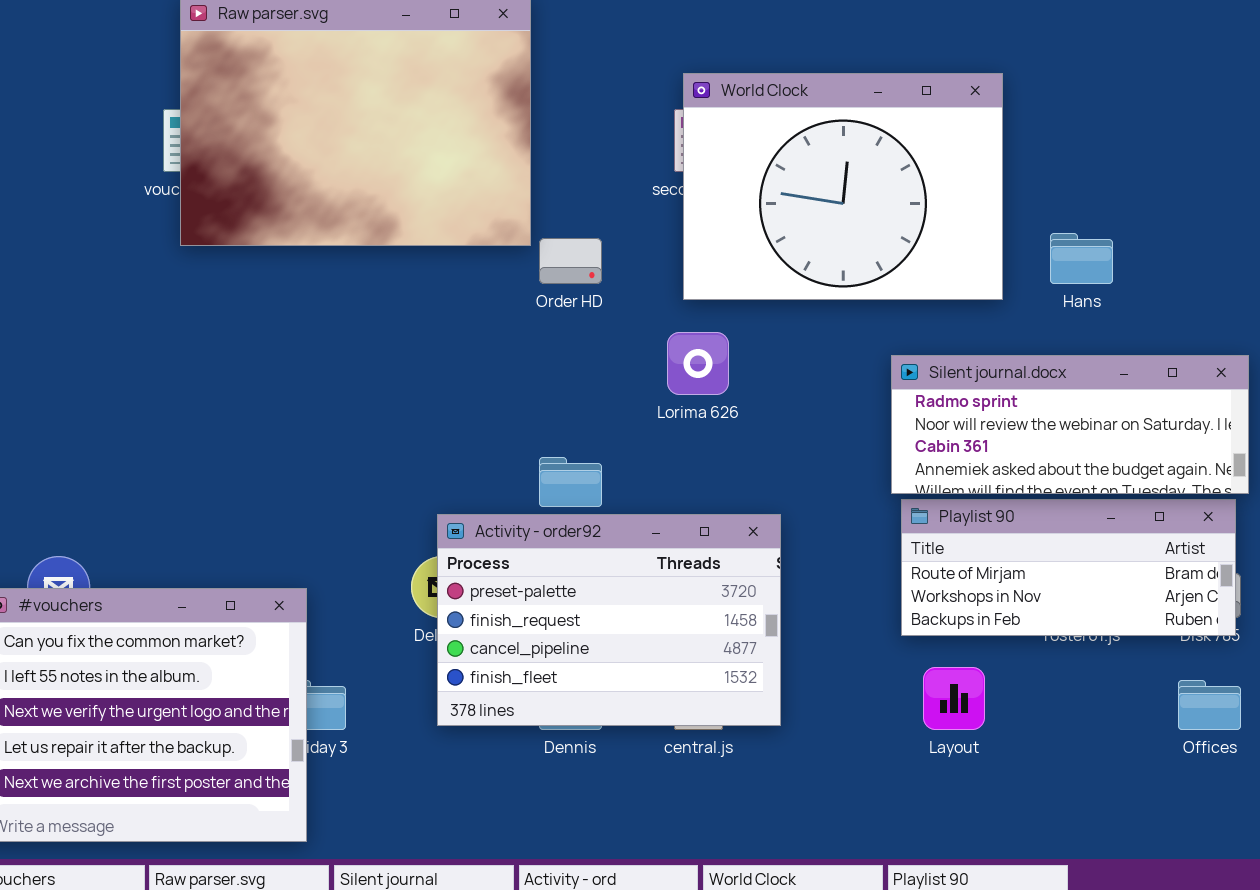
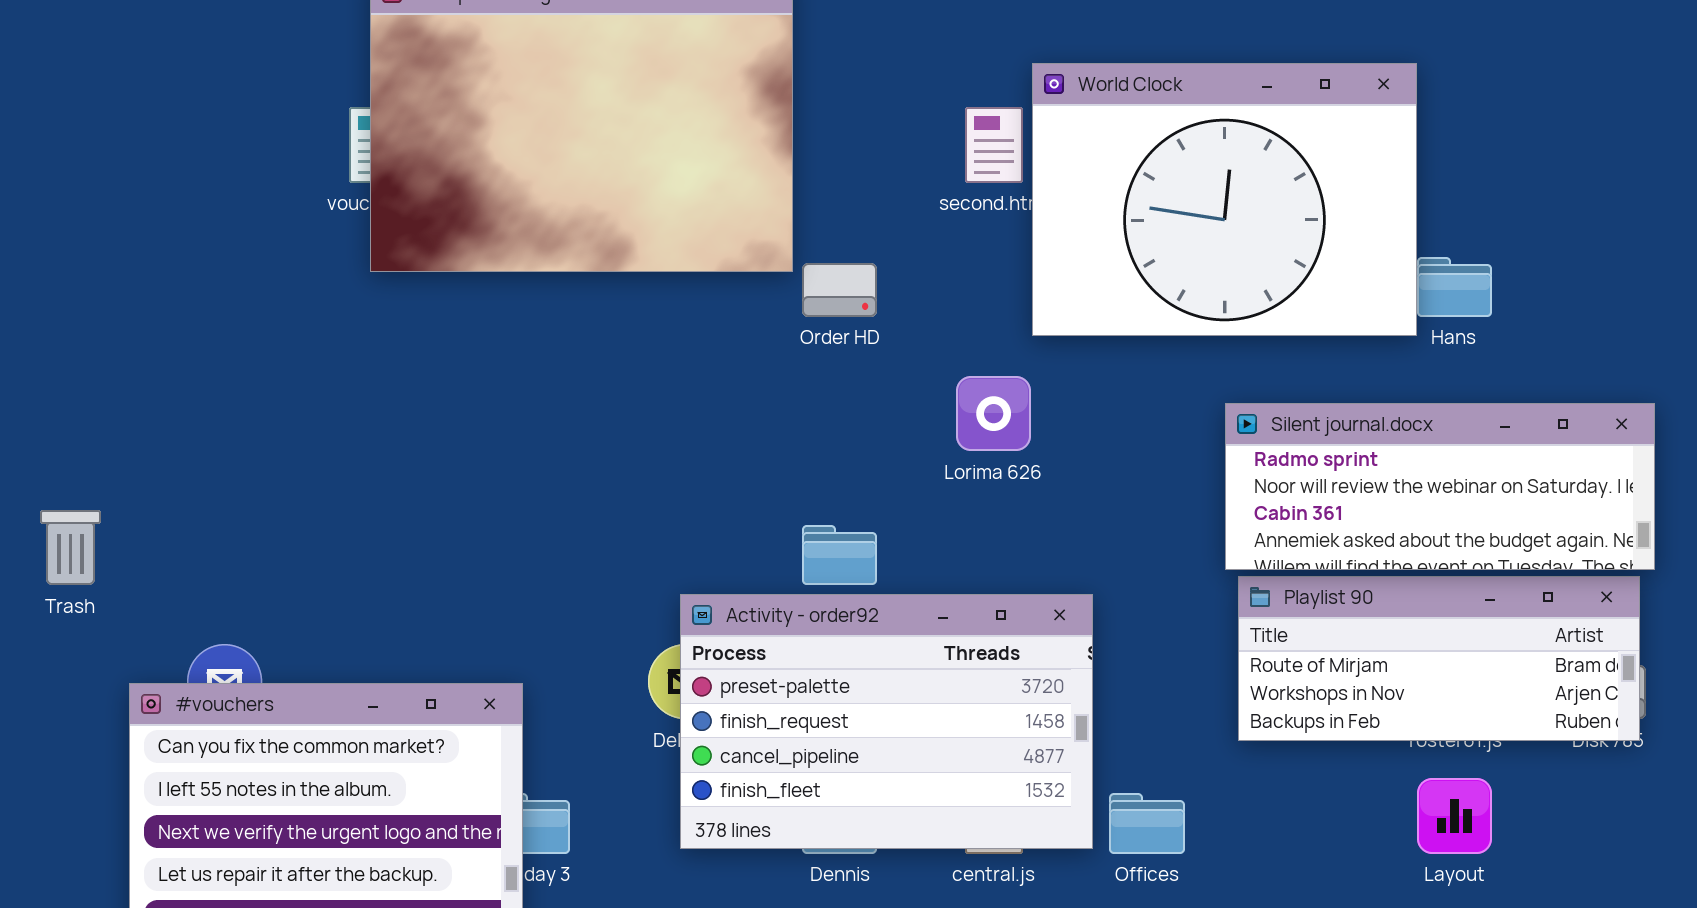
World Clock: [683,73,1003,300] -> [1032,63,1417,336], moved
Layout: [923,667,985,730] -> [1417,778,1492,854], moved
Offices: [1178,680,1241,730] -> [1109,793,1185,854], moved

